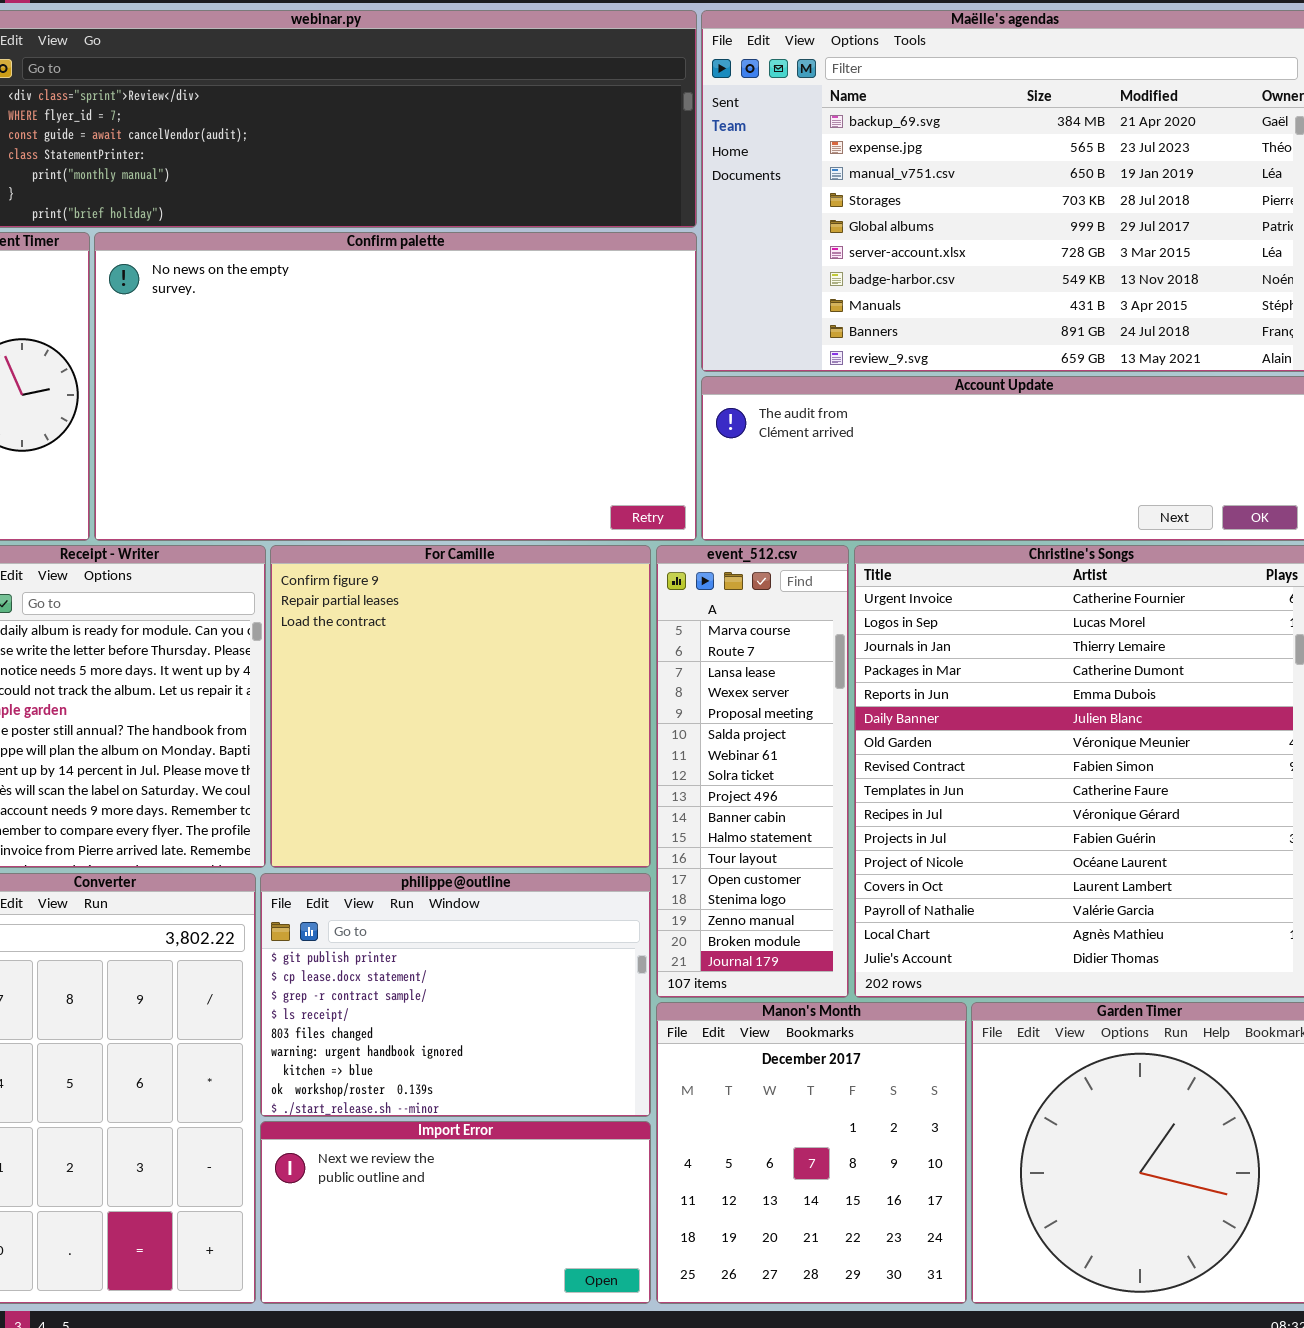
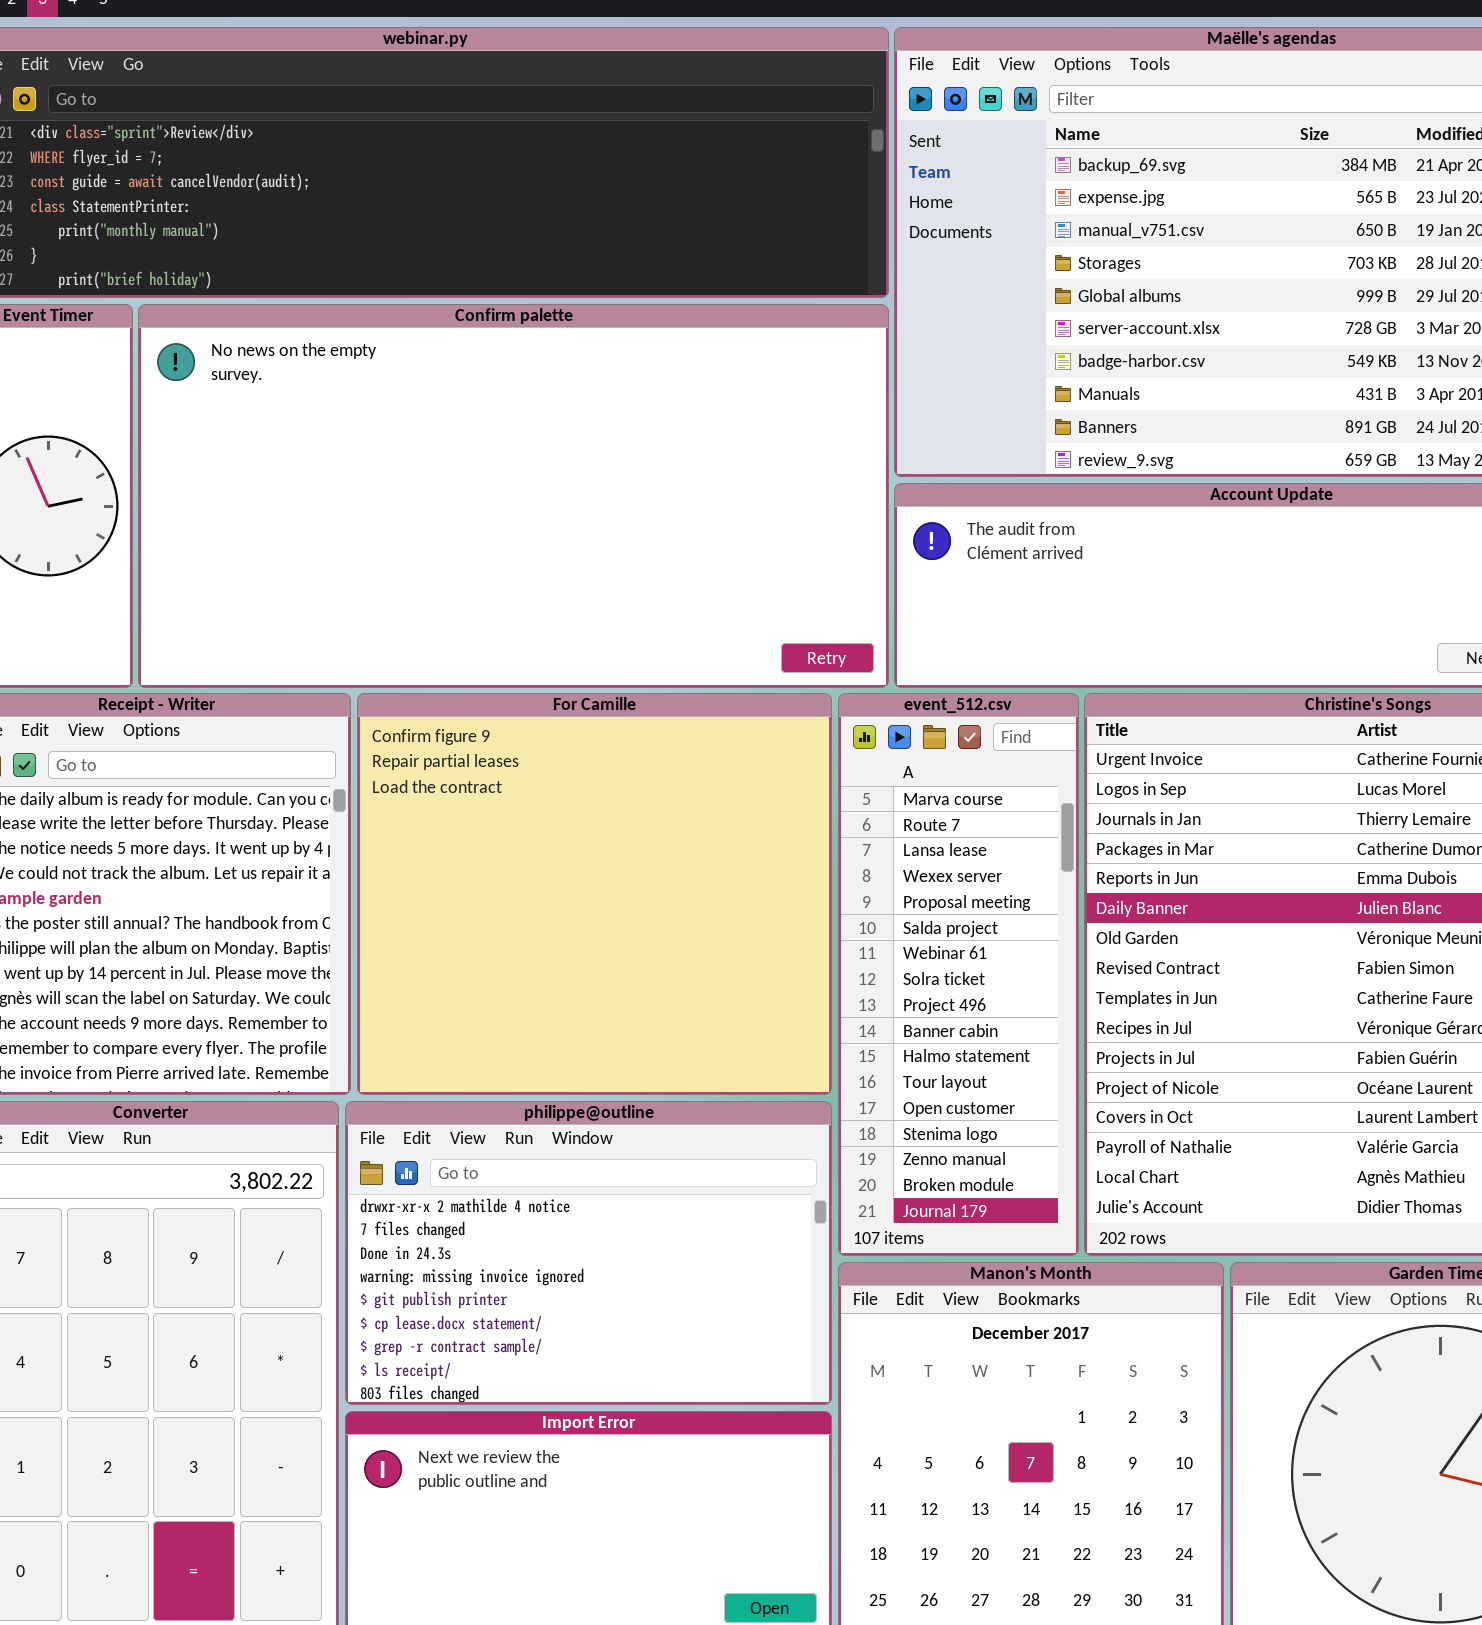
philippe@outline: [260,873,651,1117] -> [345,1101,832,1405], scrolled up 4 rows

